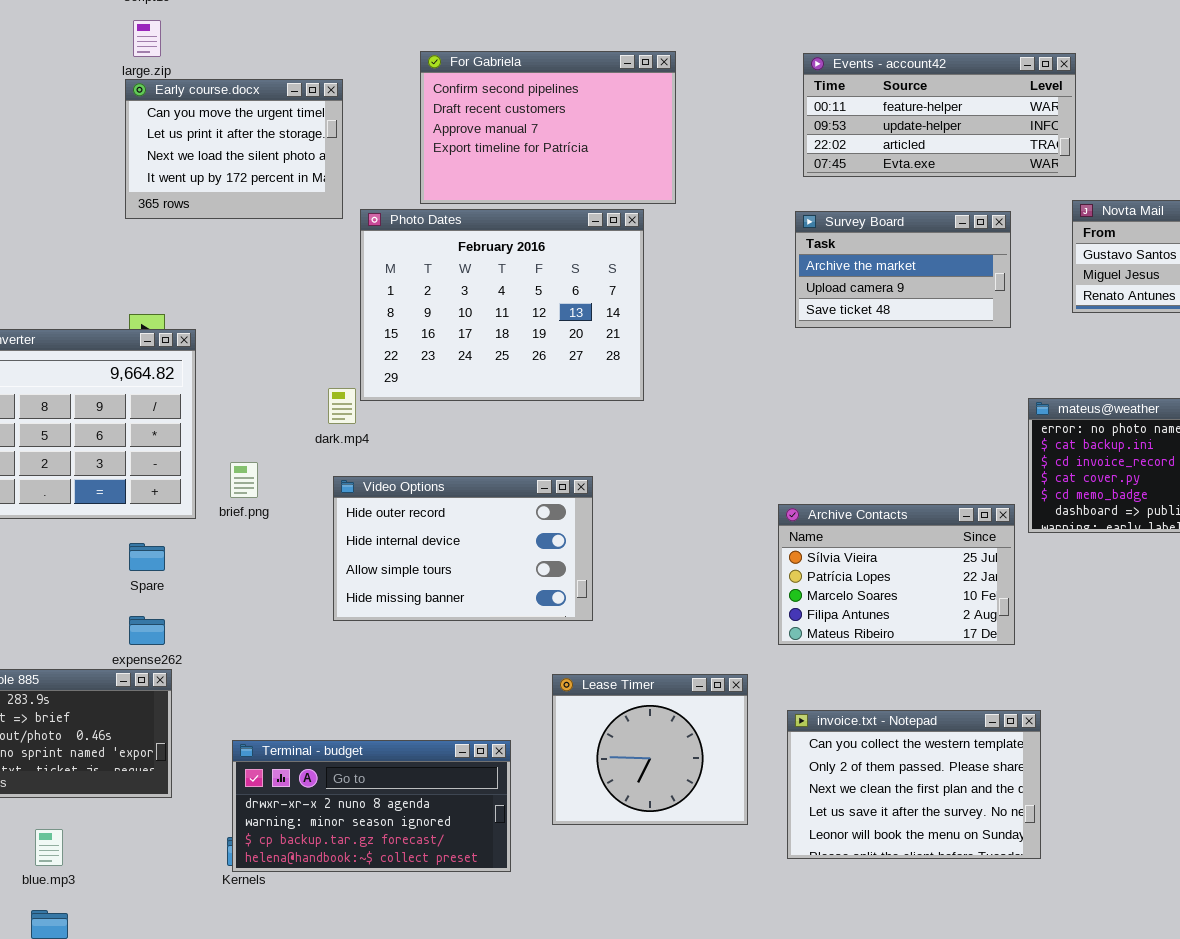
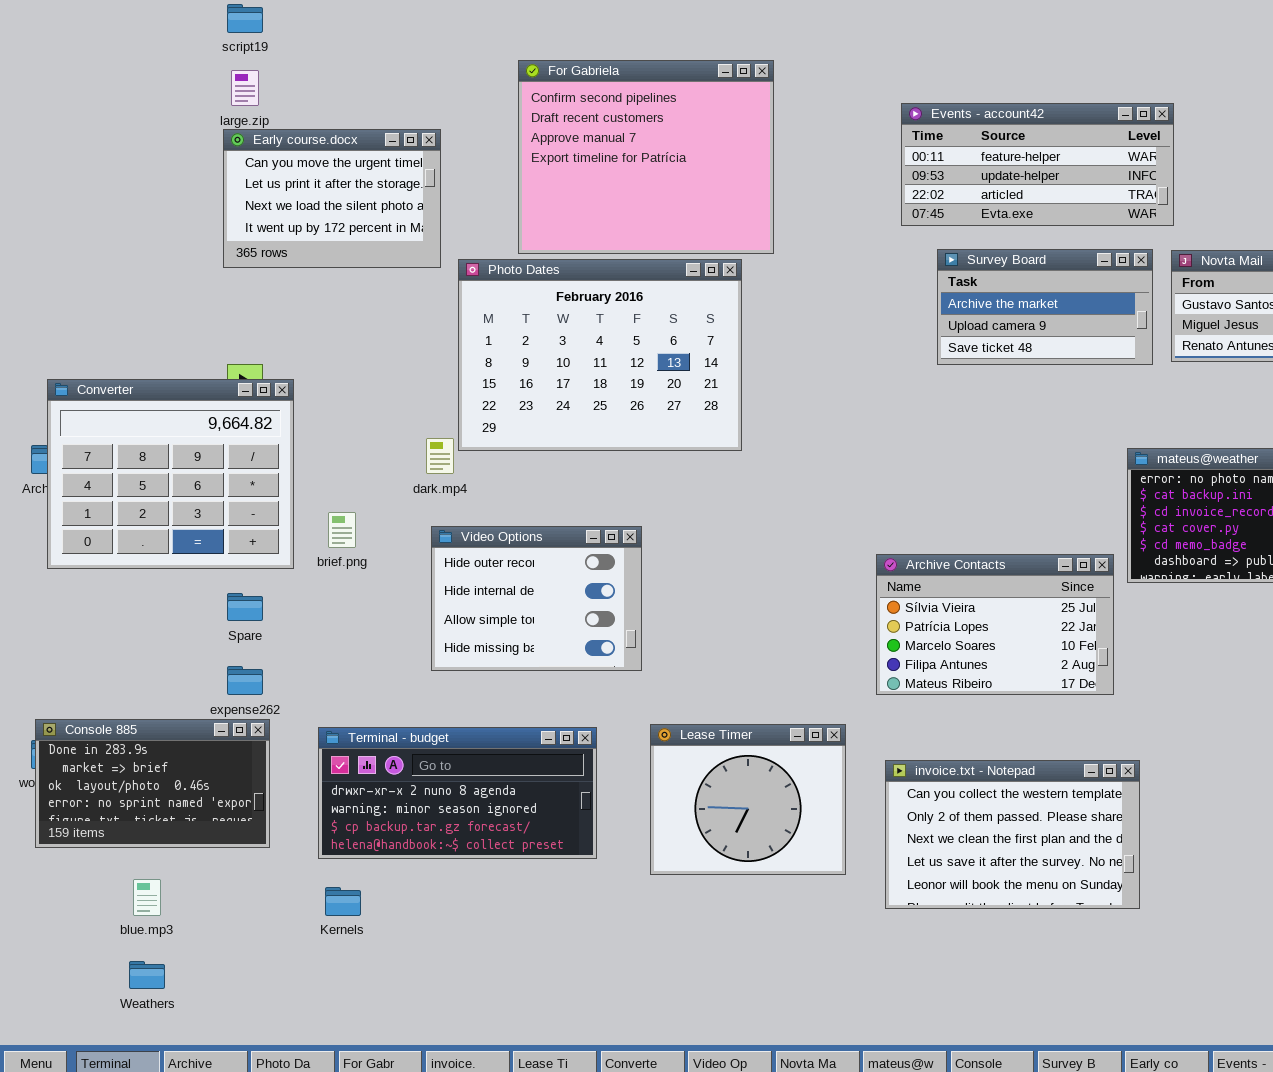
For Gabriela: [420,51,676,204] -> [518,60,774,254], resized
Survey Board: [795,211,1011,328] -> [937,249,1153,365], moved
Video Options: [333,476,593,621] -> [431,526,642,671], resized
Terminal - budget: [232,740,511,872] -> [318,727,597,859], moved

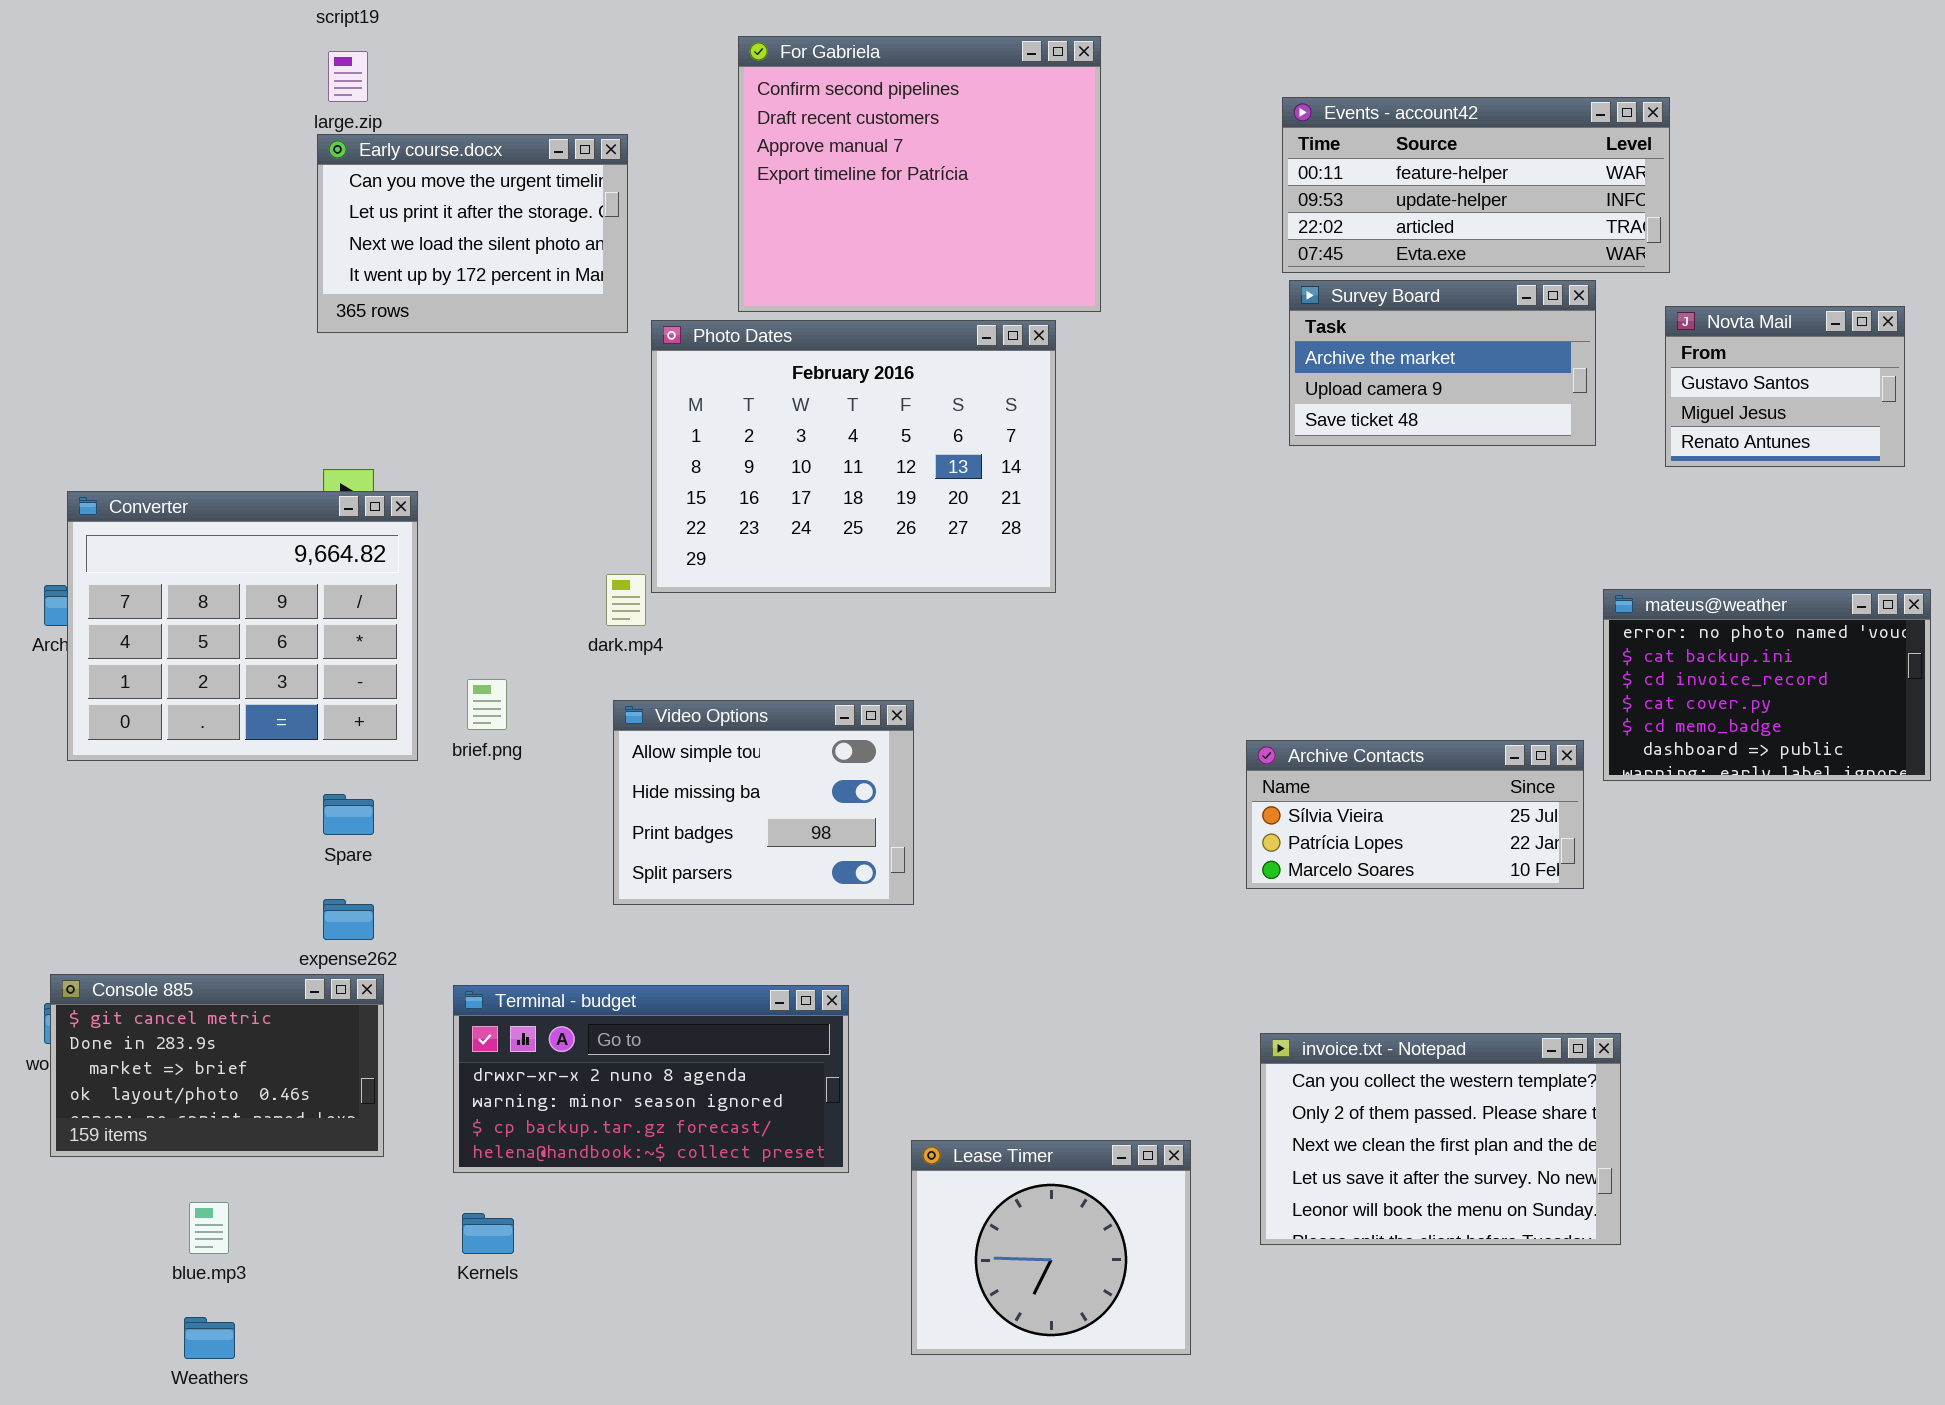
Survey Board: [937,249,1153,365] -> [1289,280,1596,446], moved
Video Options: [431,526,642,671] -> [613,700,914,905], scrolled down 2 rows
Archive Contacts: [876,554,1114,695] -> [1246,740,1584,889], resized
Console 885: [35,719,270,848] -> [50,974,384,1157], scrolled up 1 row
Lease Timer: [650,724,846,875] -> [911,1140,1191,1355], moved

